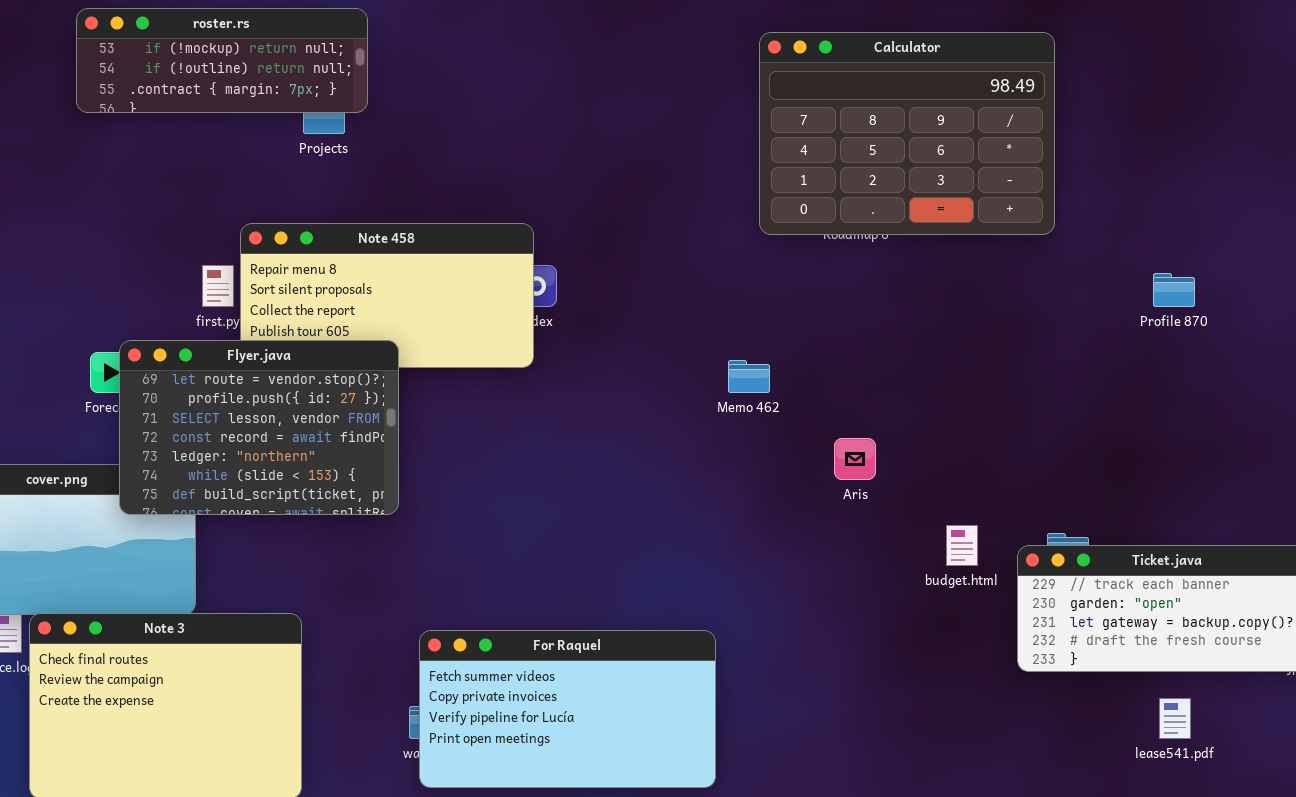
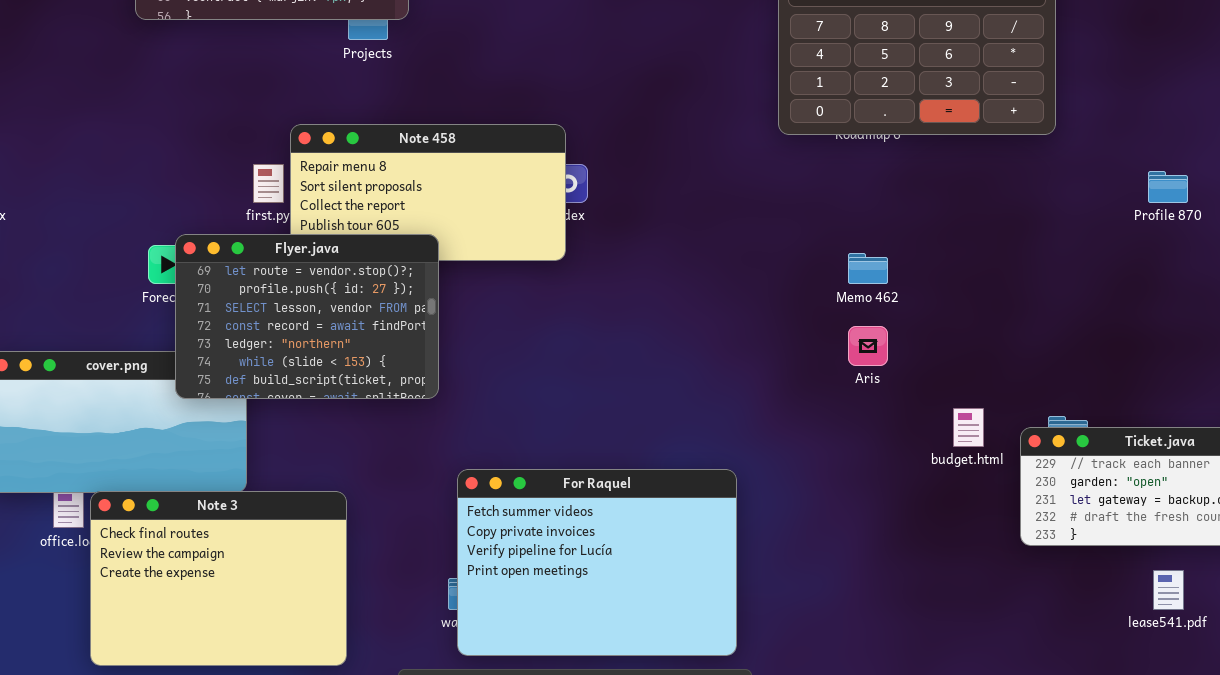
Memo 462: [728,360,770,393] -> [848,253,888,284], moved
For Raquel: [419,630,716,788] -> [457,469,737,656], resized

